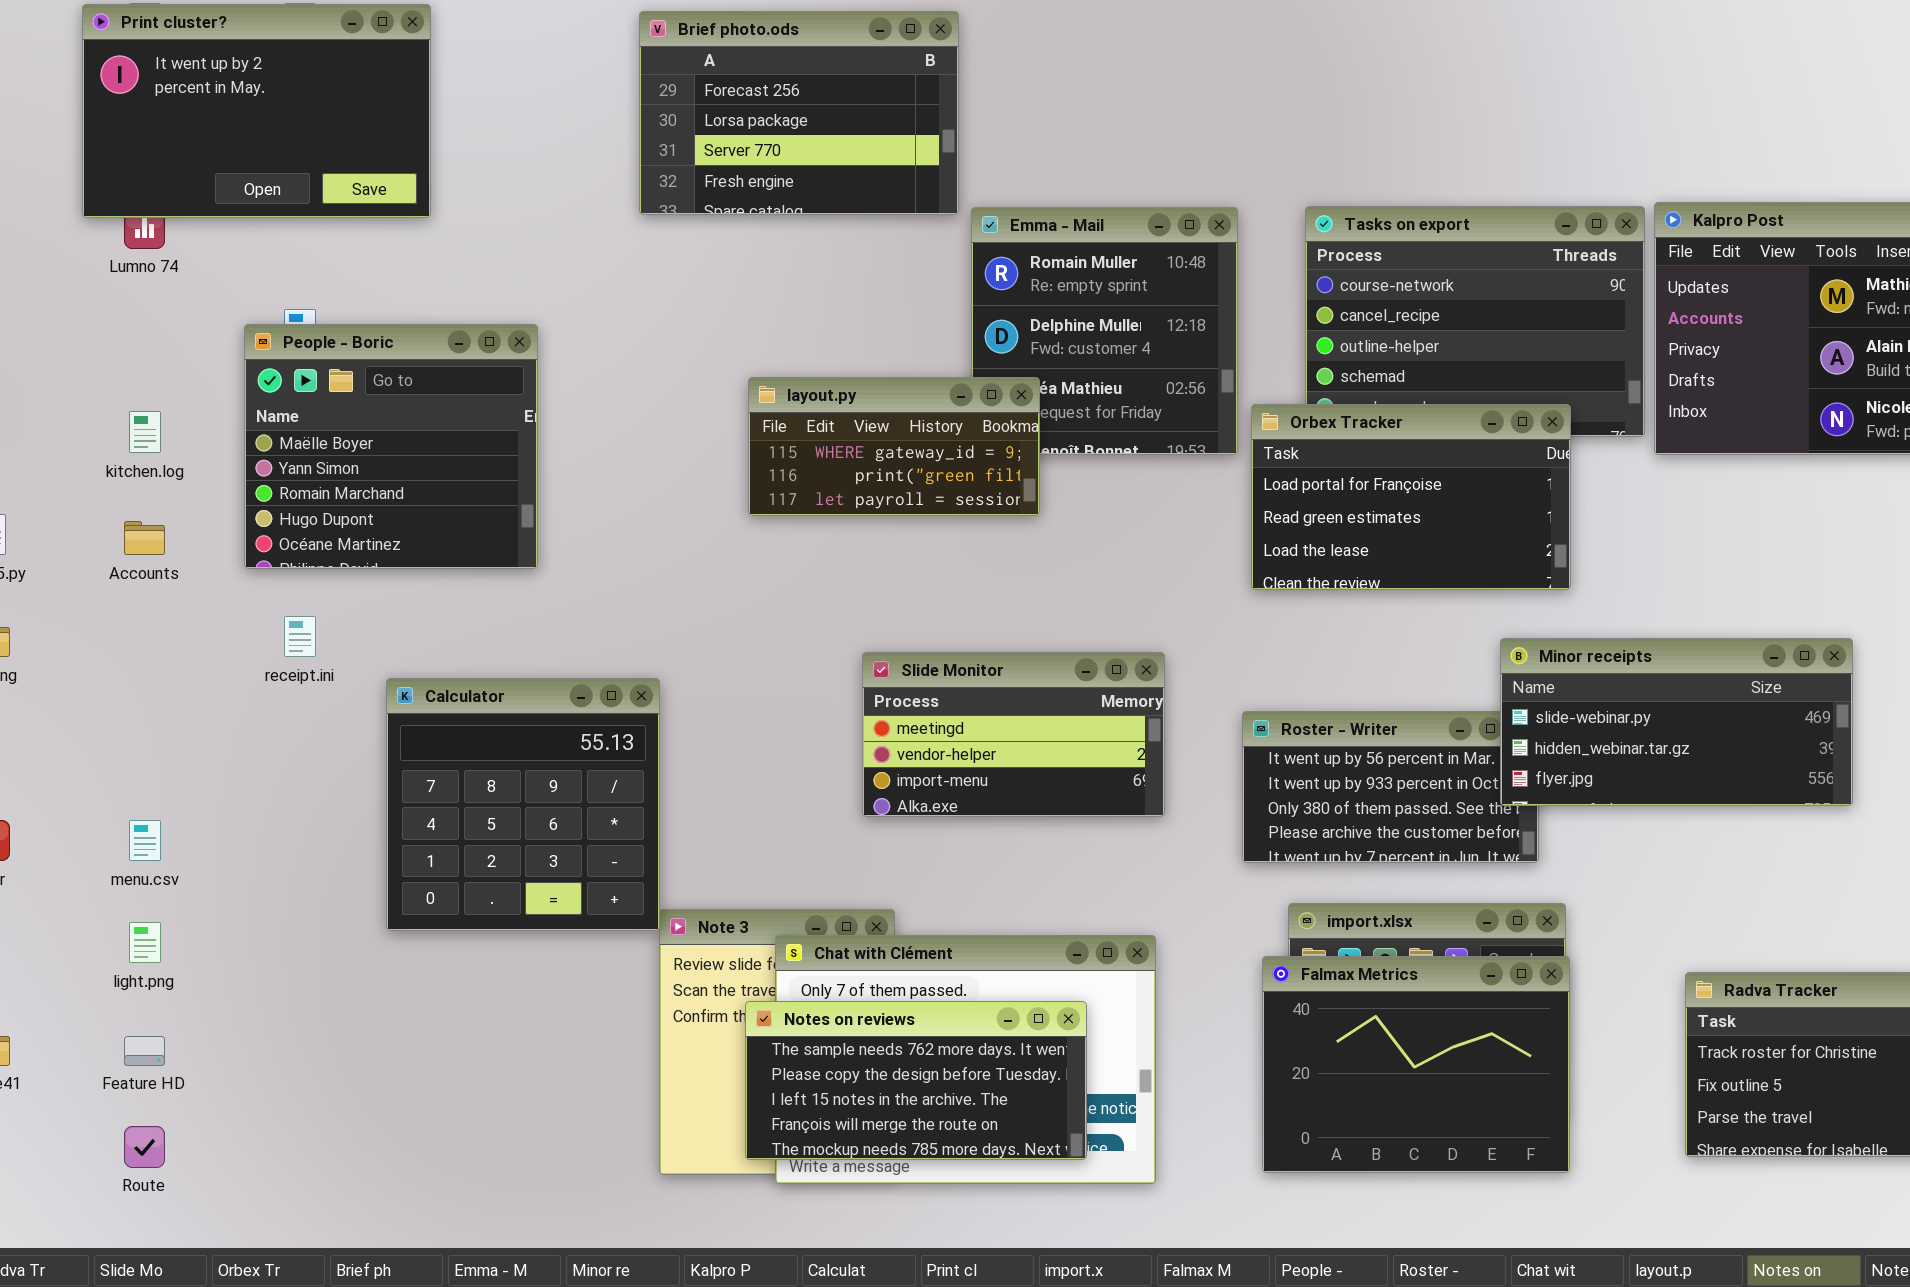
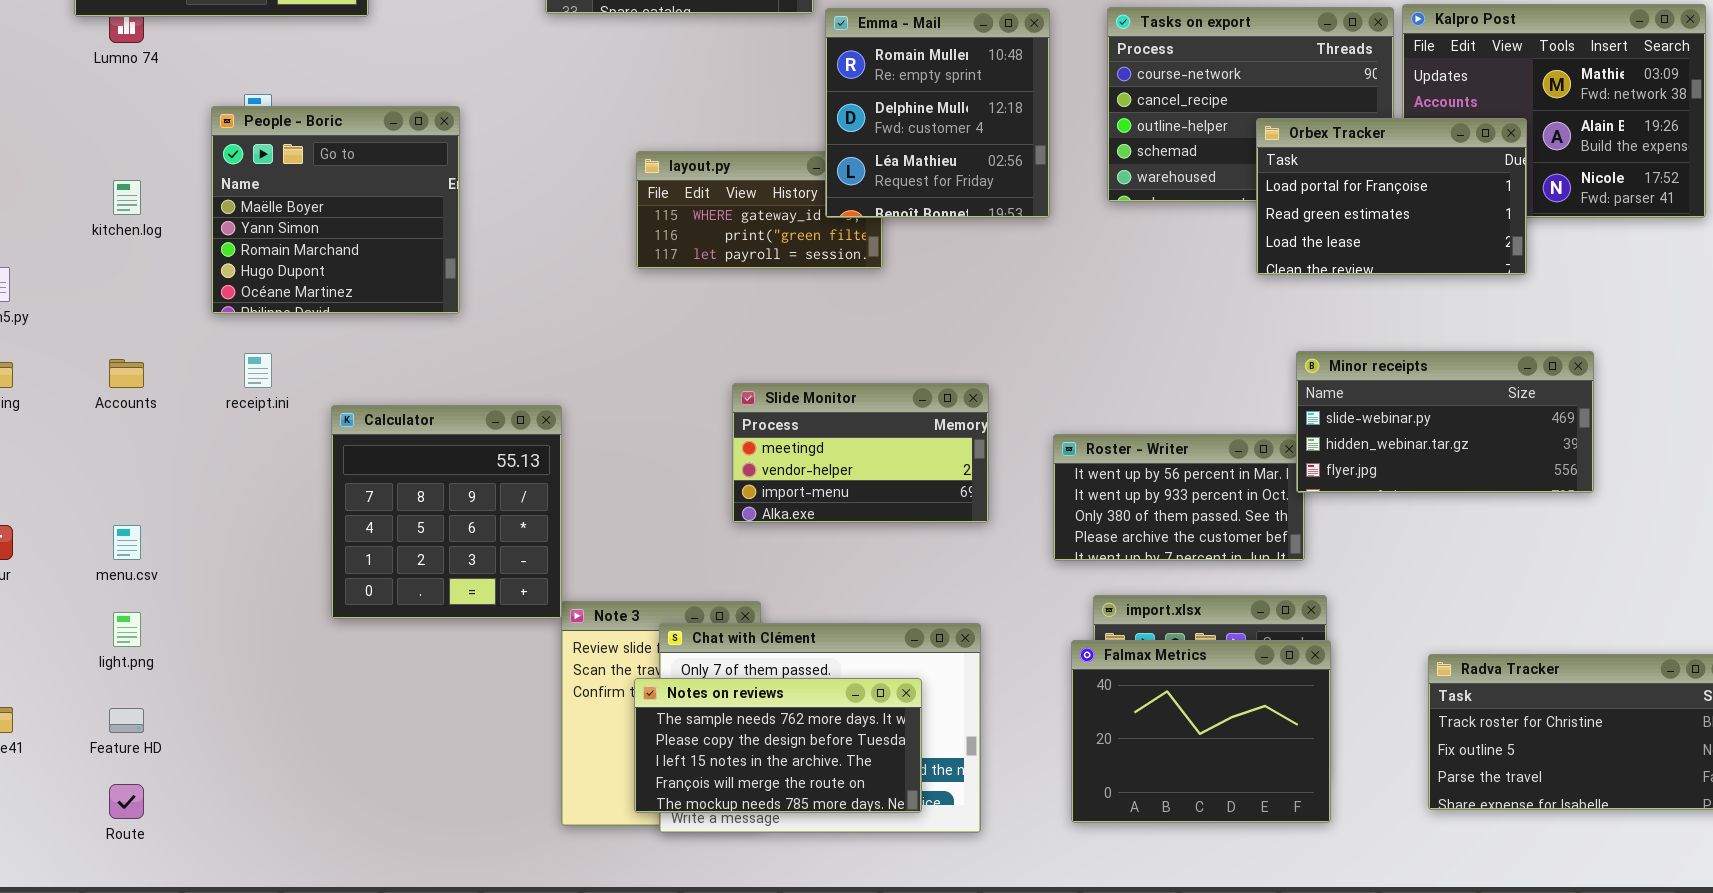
Emma - Mail: [971,207,1238,455] -> [825,8,1050,218], raised
Orbex Tracker: [1251,404,1571,590] -> [1256,118,1527,275], moved
Accounts: [124,521,165,555] -> [109,359,144,388], moved
Minor receipts: [1500,638,1853,806] -> [1296,351,1594,493], moved

